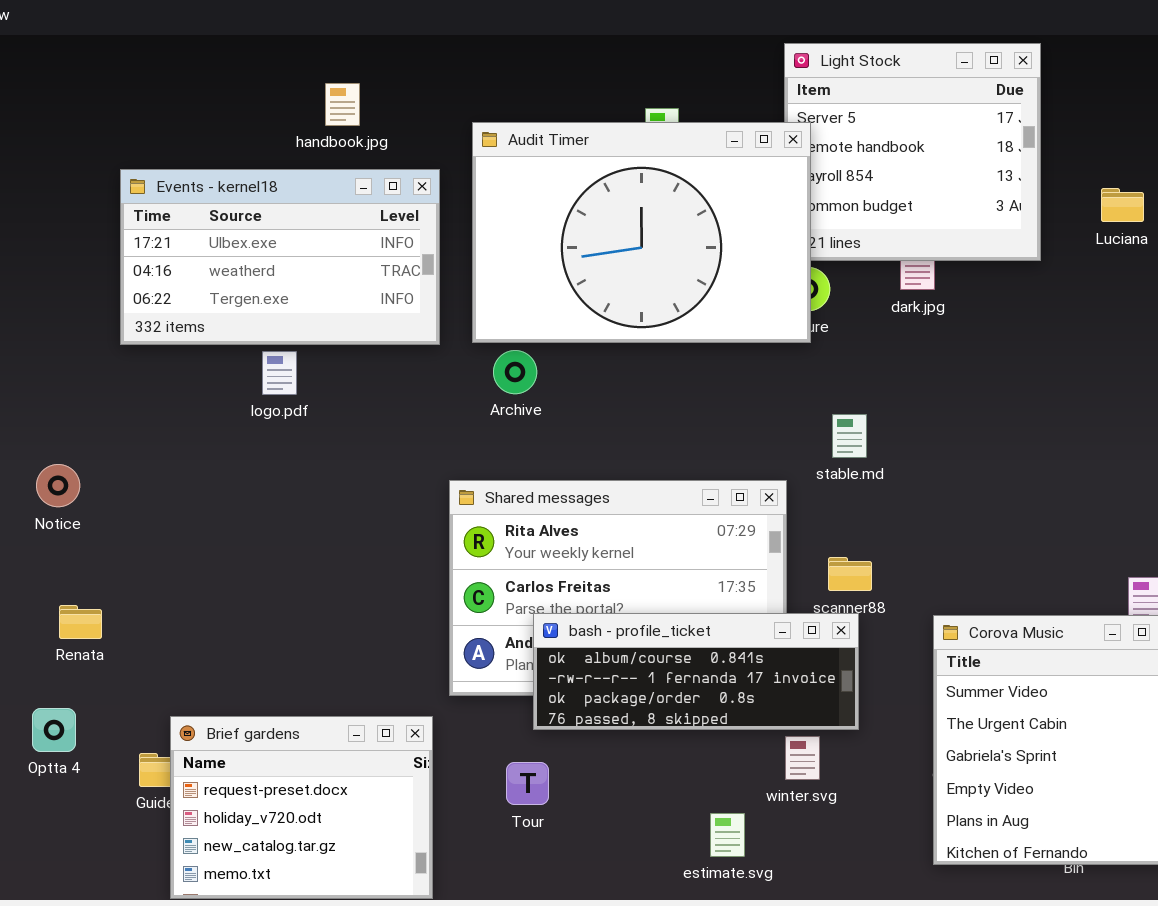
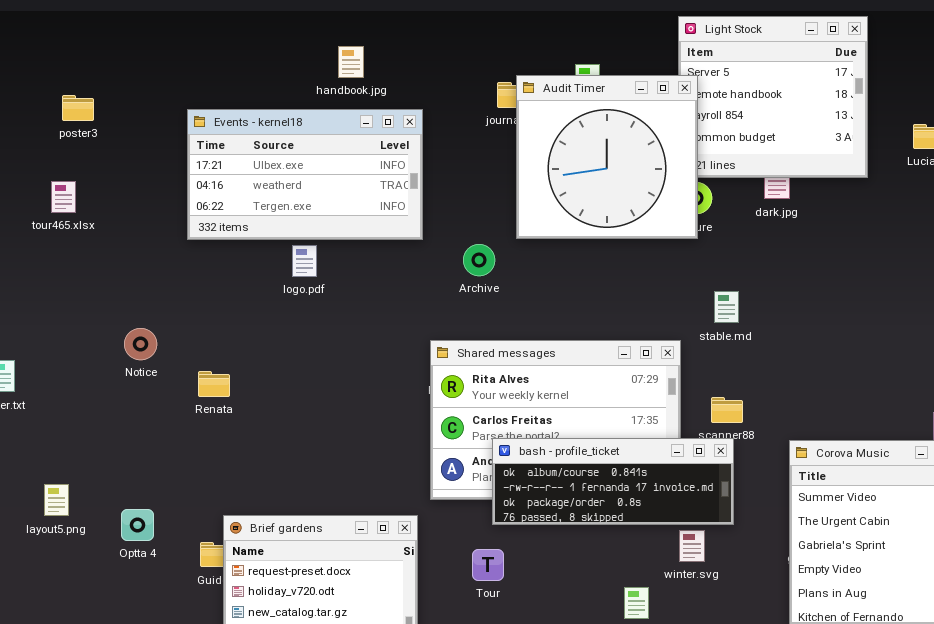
Audit Timer: [472,122,811,343] -> [516,75,698,239], resized
Renata: [59,605,102,639] -> [198,371,230,397], moved

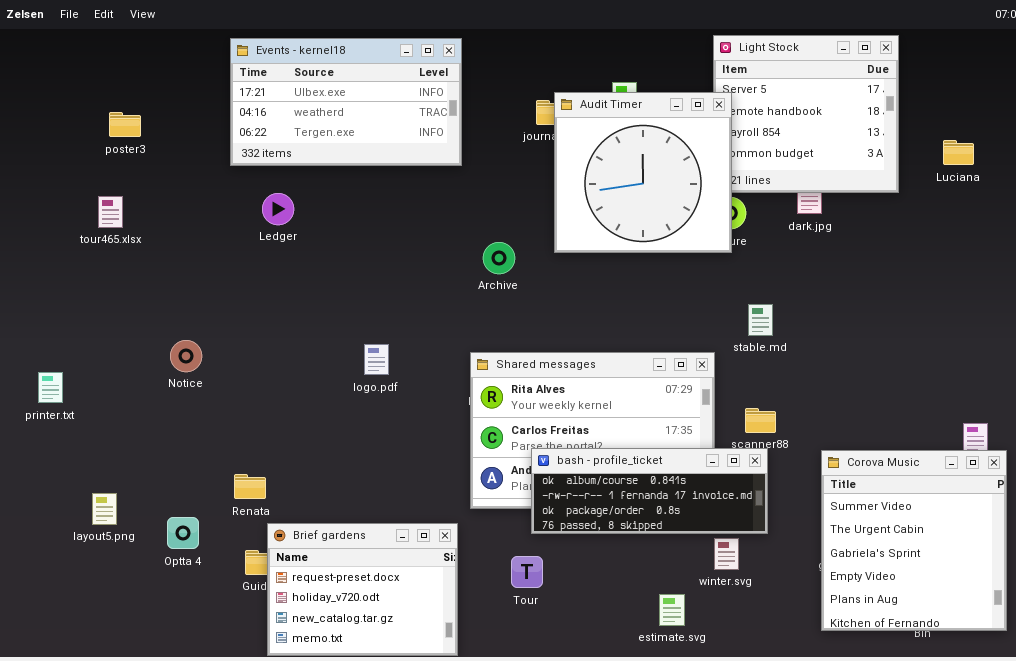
Events - kernel18: [187,109,423,240] -> [230,38,462,166], moved
Archive: [463,244,495,276] -> [483,242,515,274], moved
logo.pdf: [292,245,317,277] -> [364,344,389,375], moved
Renata: [198,371,230,397] -> [234,474,266,499], moved

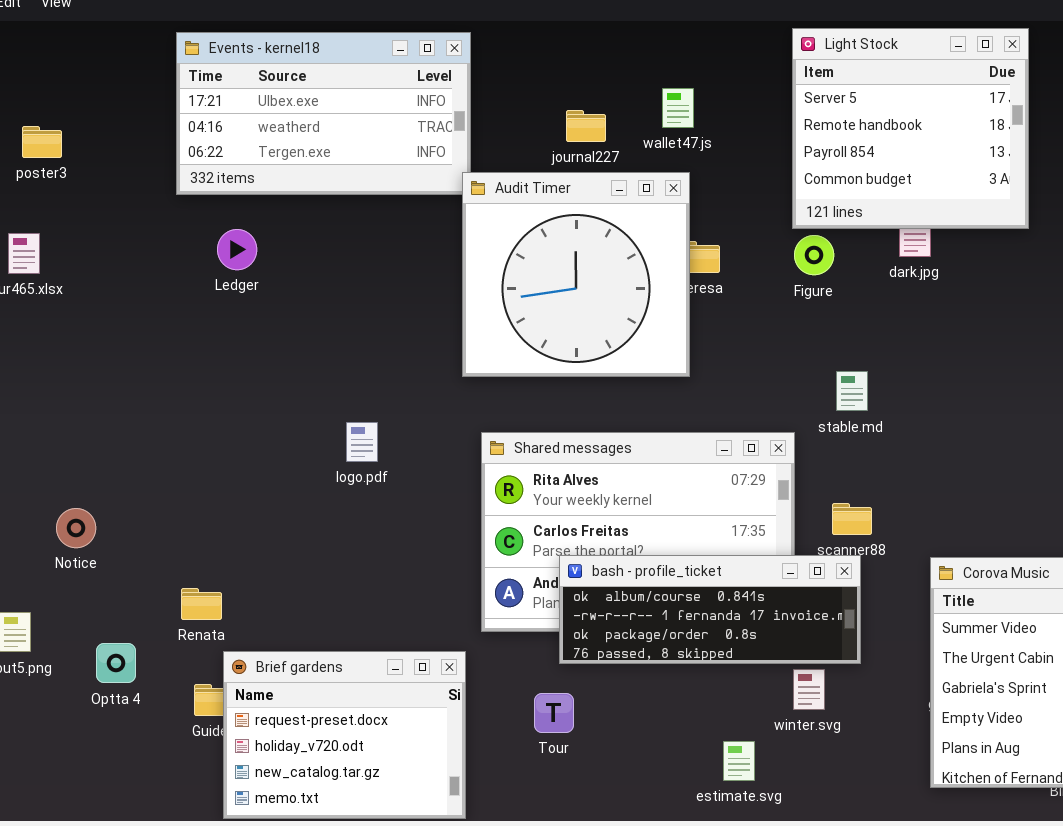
Audit Timer: [554,92,732,253] -> [462,172,690,377], moved
Notice: [170,340,202,372] -> [56,508,96,548], moved

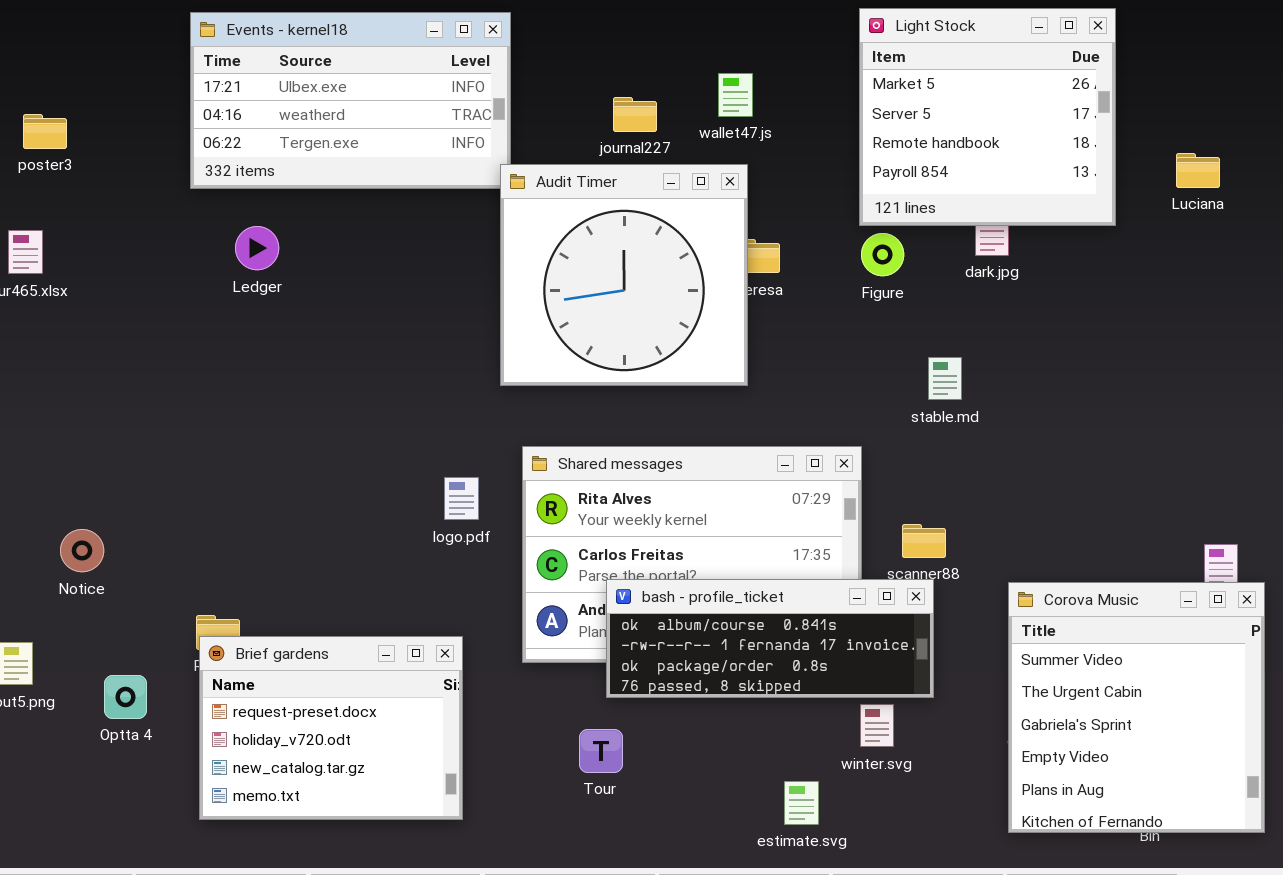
Light Stock: [792,28,1029,229] -> [859,8,1116,226], scrolled up 1 row
stable.md: [836,371,868,411] -> [928,357,962,400], moved
logo.pdf: [346,422,378,462] -> [444,477,479,520], moved
Brief gardens: [223,651,466,819] -> [199,636,463,820], moved

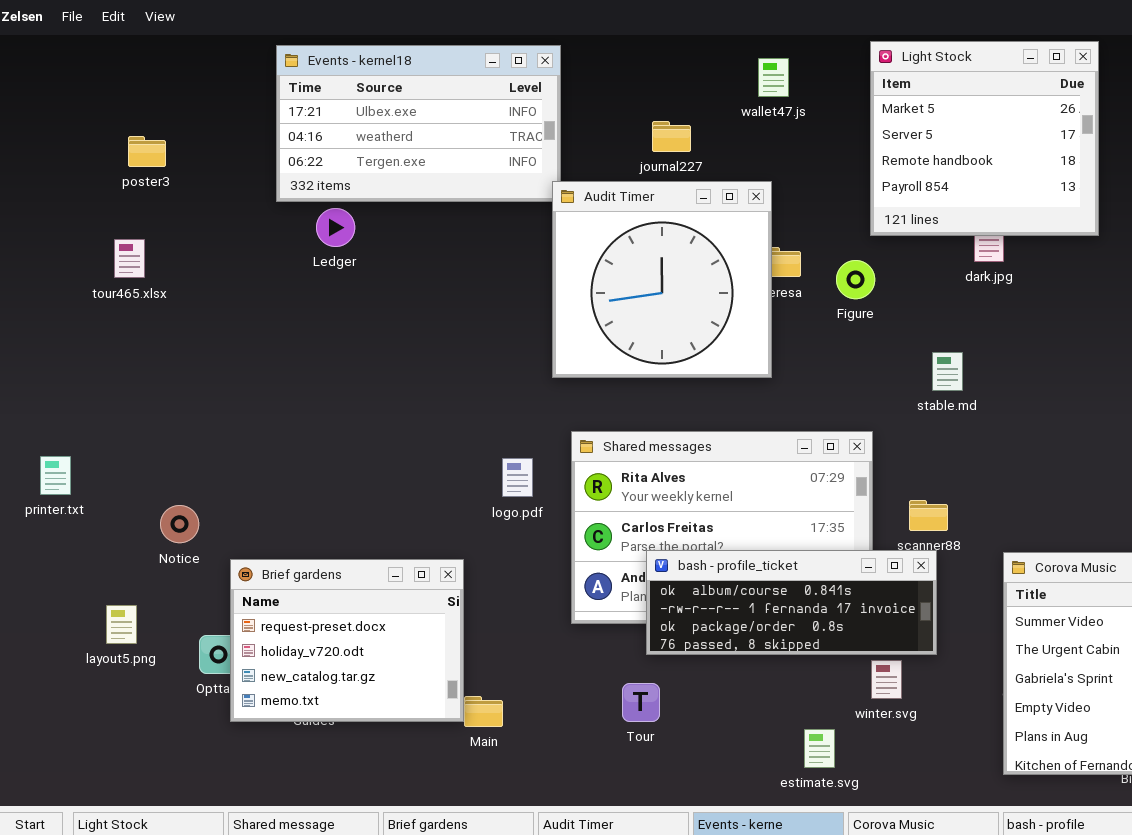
wallet47.js: [718,73,753,117] -> [758,58,789,97], moved
Ledger: [235,226,279,270] -> [316,208,355,247], moved
Figure: [861,233,904,276] -> [836,260,875,299], moved
Brief gardens: [199,636,463,820] -> [230,559,464,722], moved

